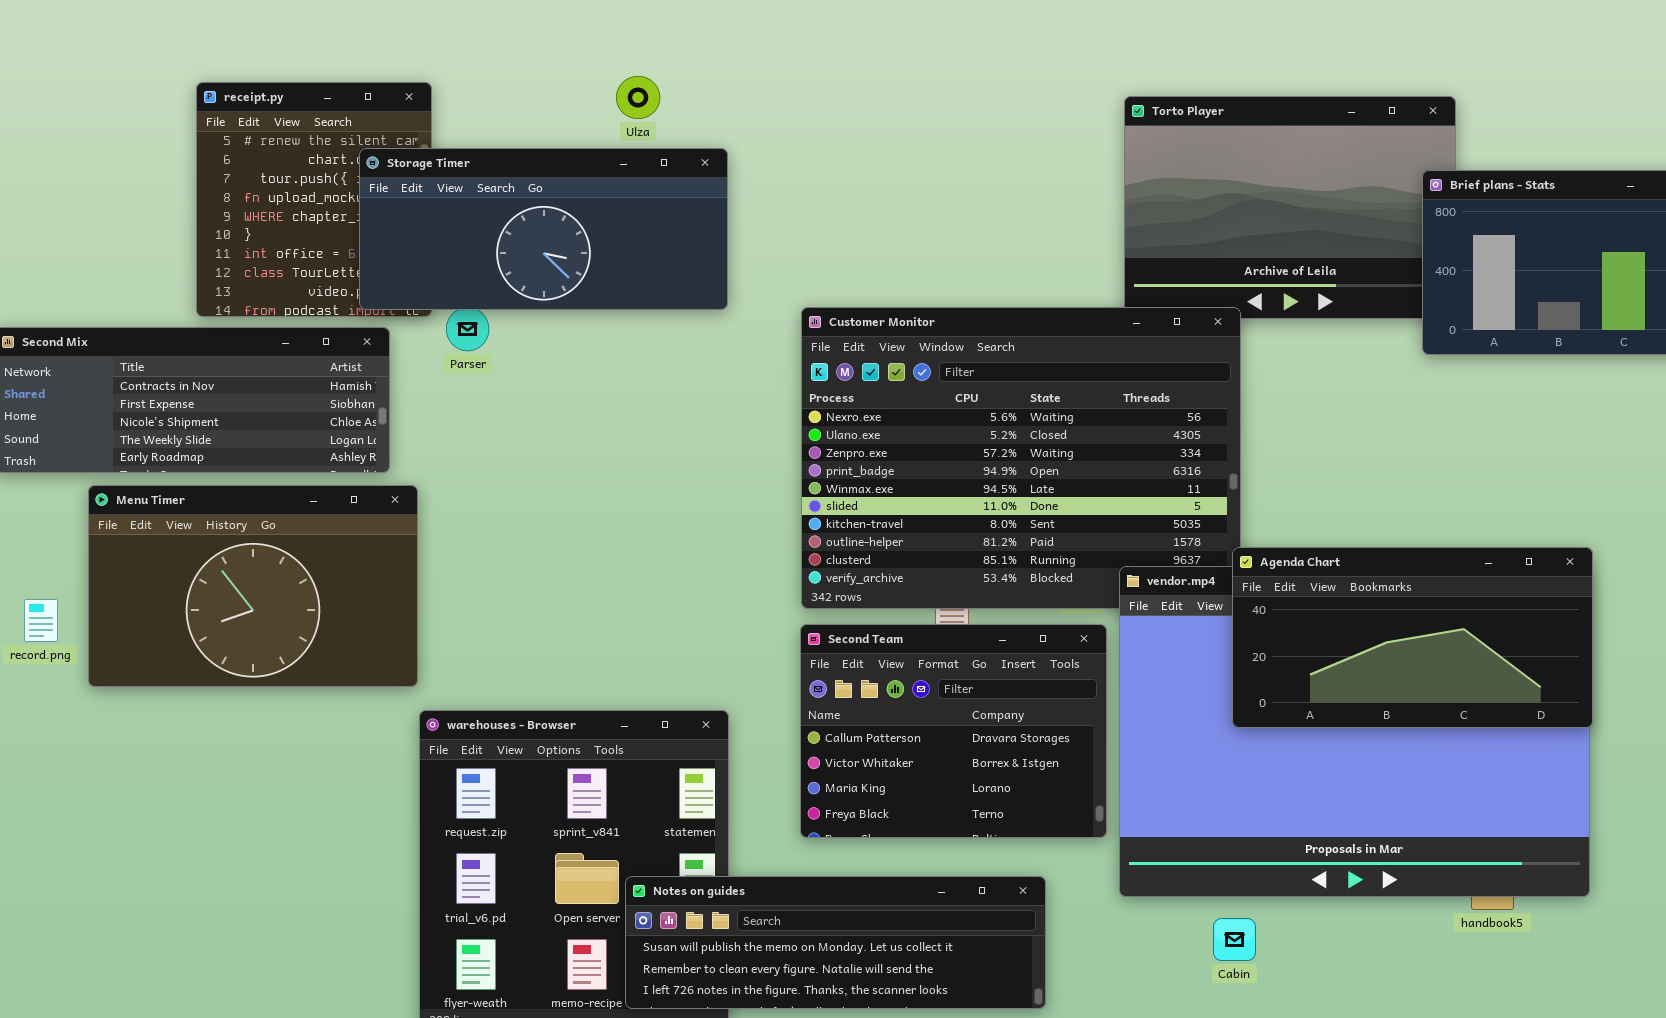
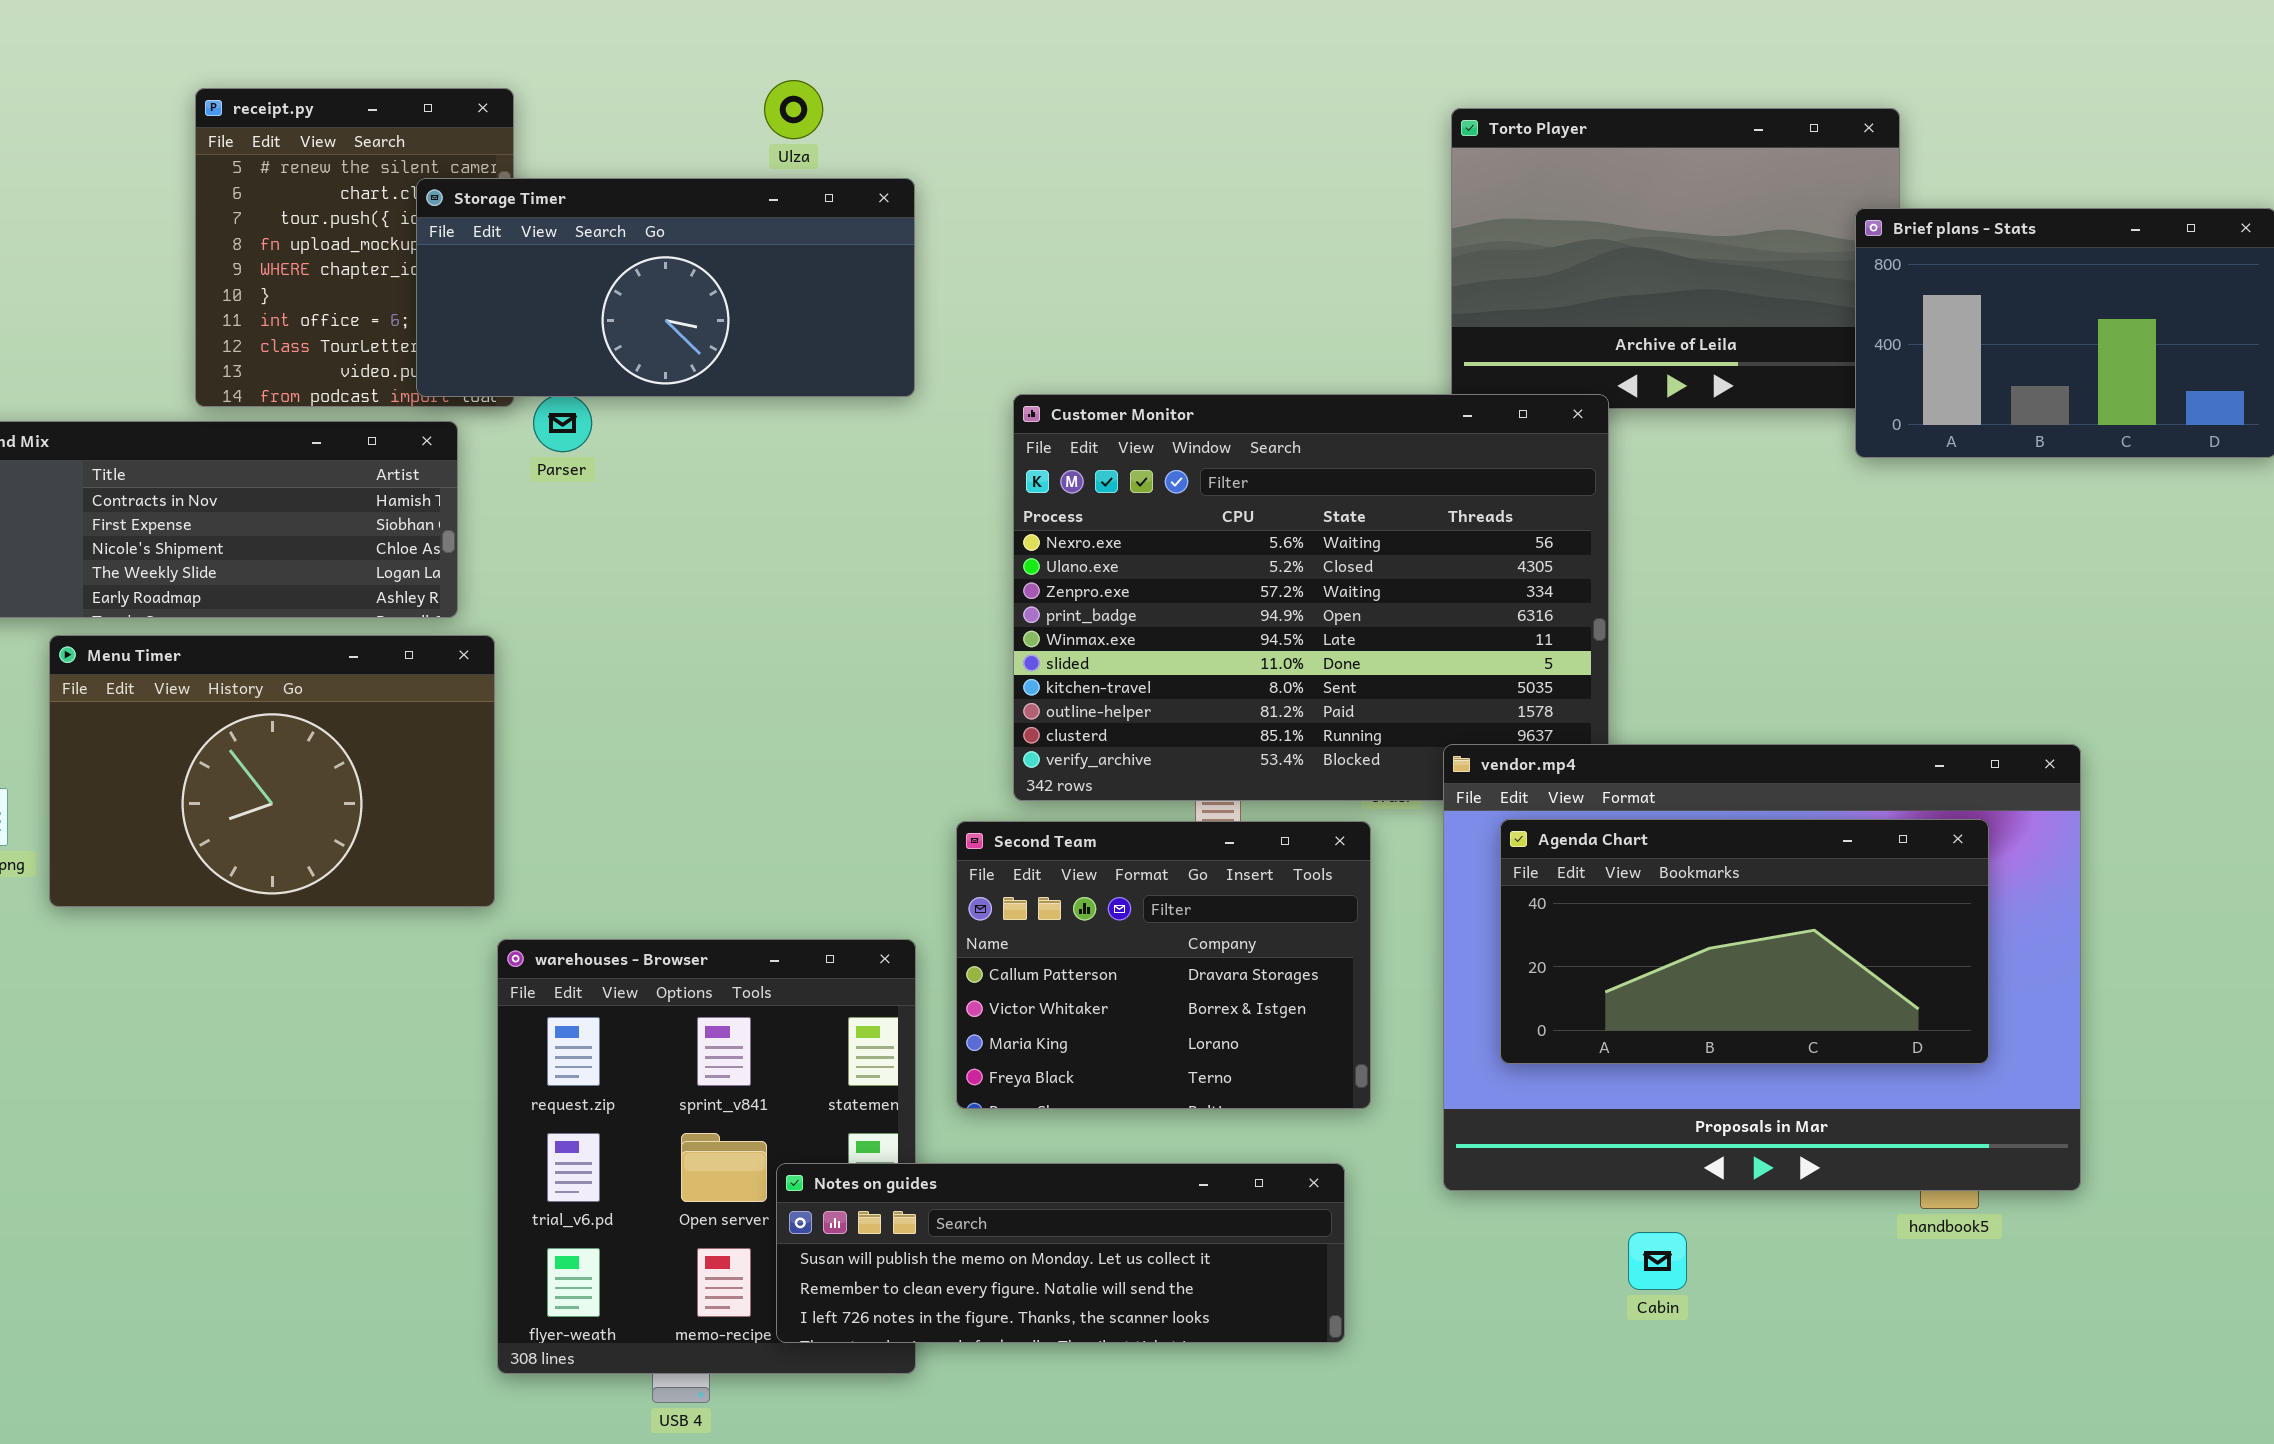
Agenda Chart: [1232,547,1593,728] -> [1500,819,1989,1064], moved
Second Team: [800,624,1107,838] -> [956,821,1371,1109], moved
Cabin: [1213,918,1256,961] -> [1628,1232,1687,1290], moved

